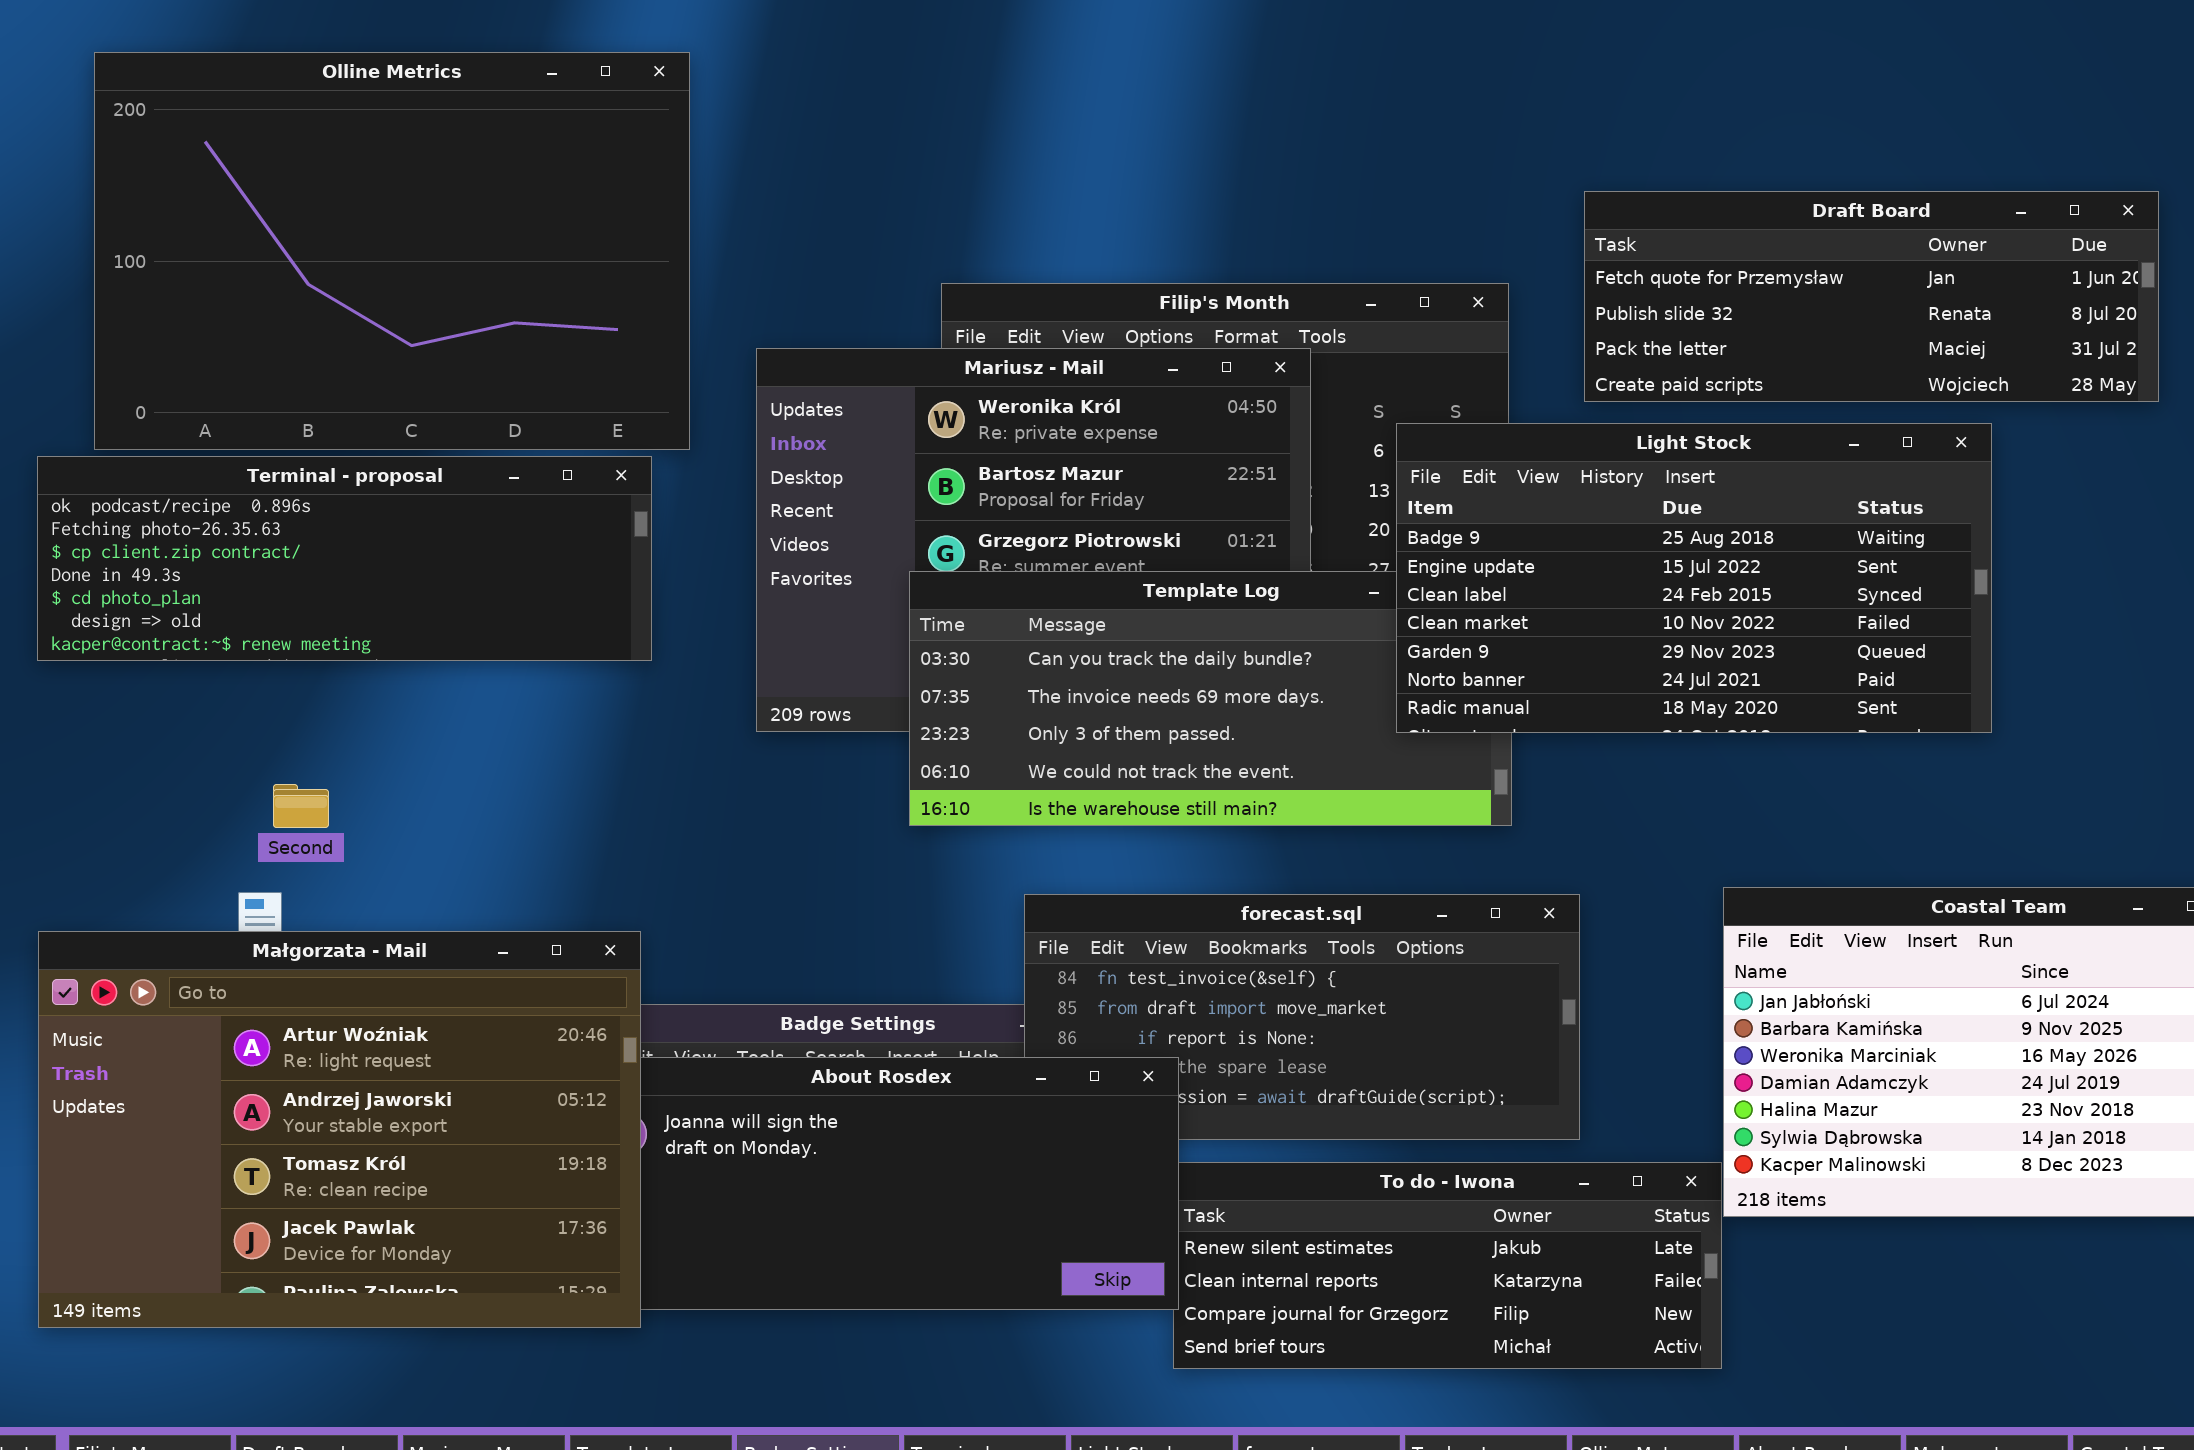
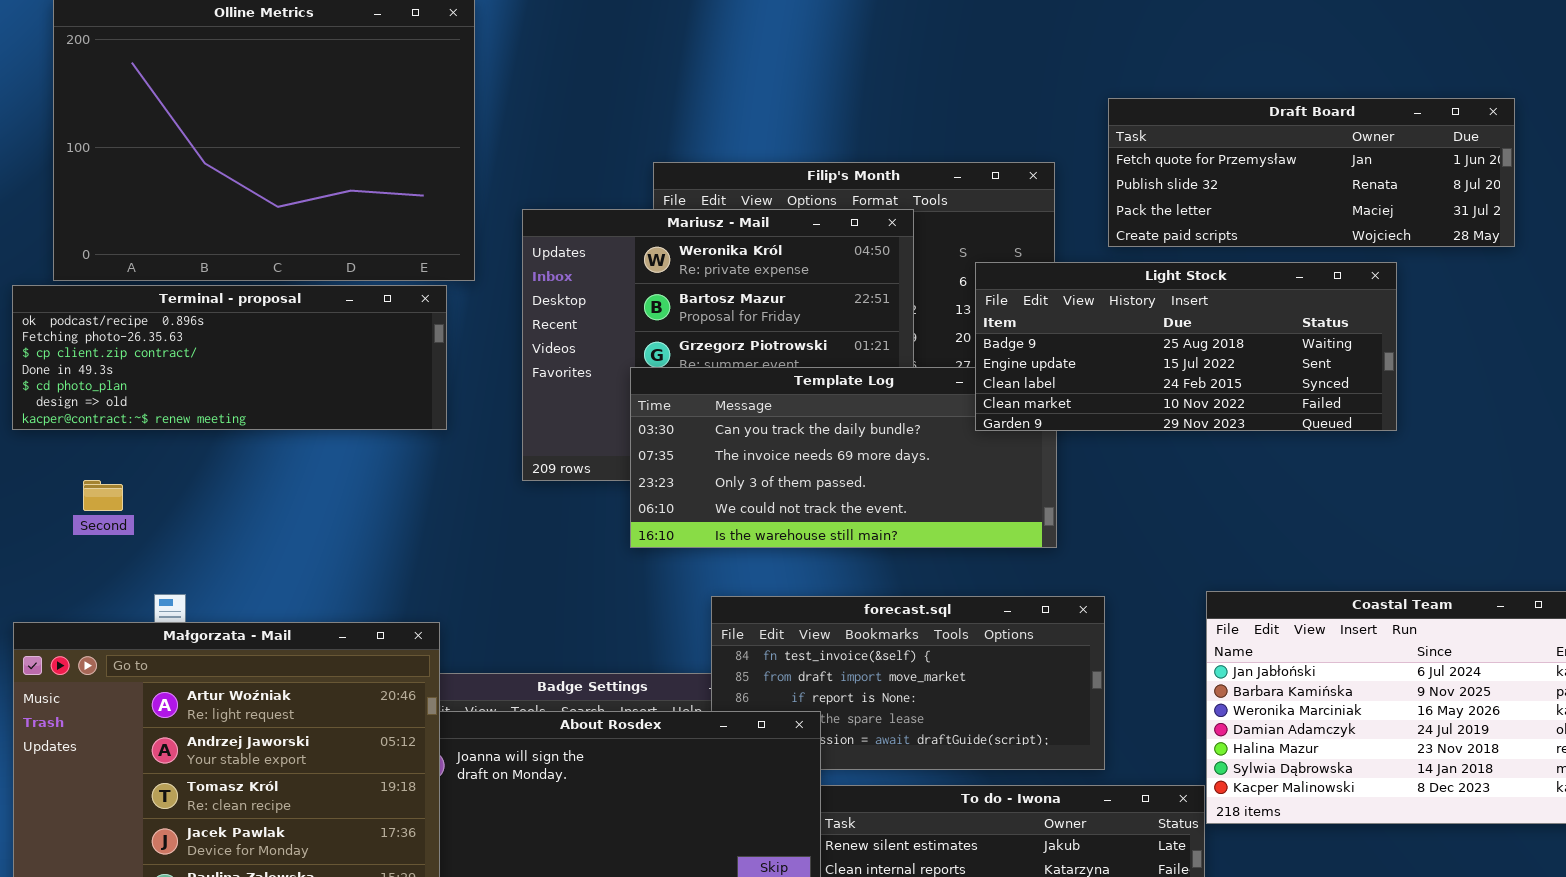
Light Stock: [1396,423,1992,733] -> [975,262,1397,431], resized
Second: [273,784,329,828] -> [83,480,123,511], moved

